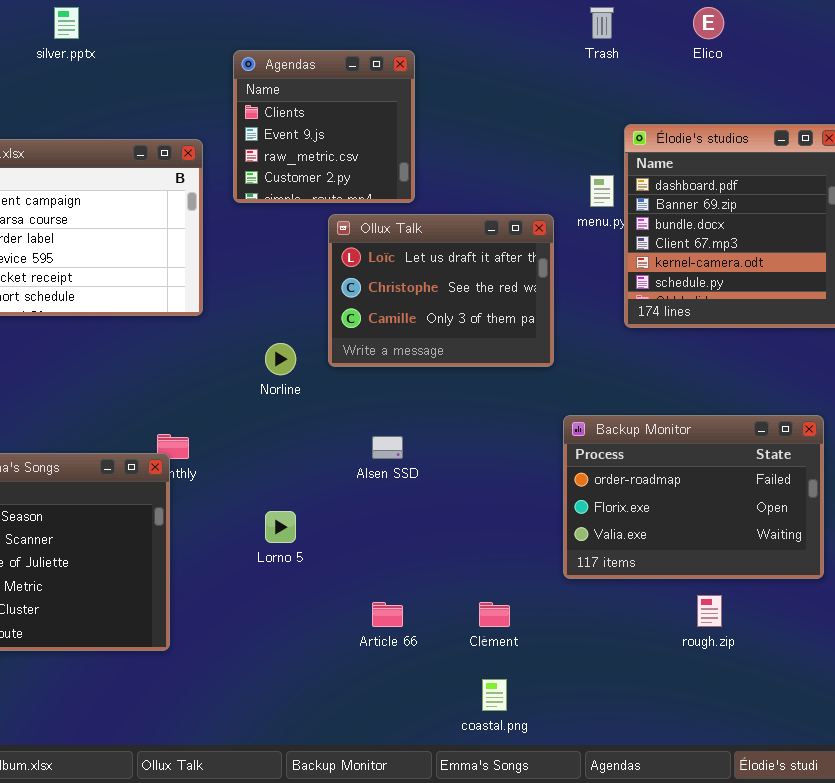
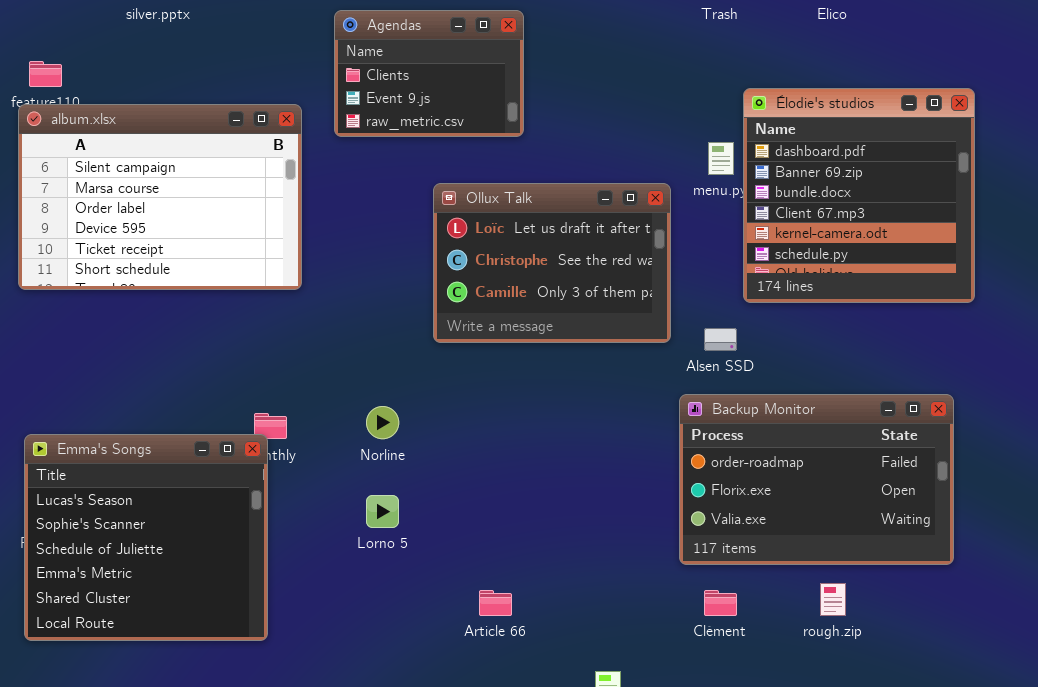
Agendas: [233,50,415,203] -> [334,10,524,137], resized
Norline: [265,343,296,375] -> [366,406,399,439], moved
Alsen SSD: [372,436,403,459] -> [704,328,737,351], moved
Clément: [479,602,510,627] -> [704,590,737,616], moved

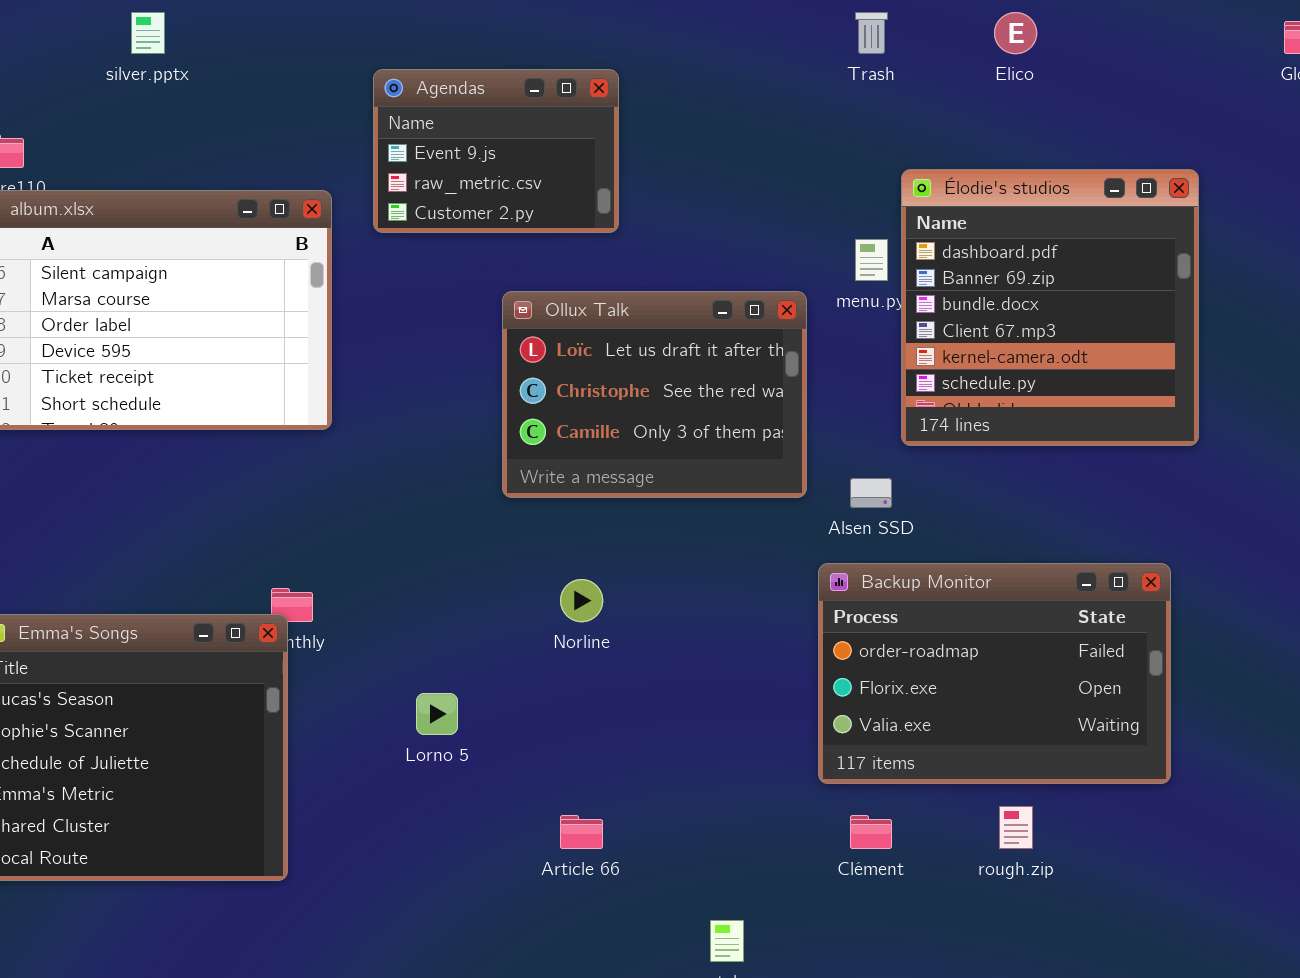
Agendas: [334,10,524,137] -> [373,69,619,233], scrolled down 1 row
Norline: [366,406,399,439] -> [560,579,603,622], moved

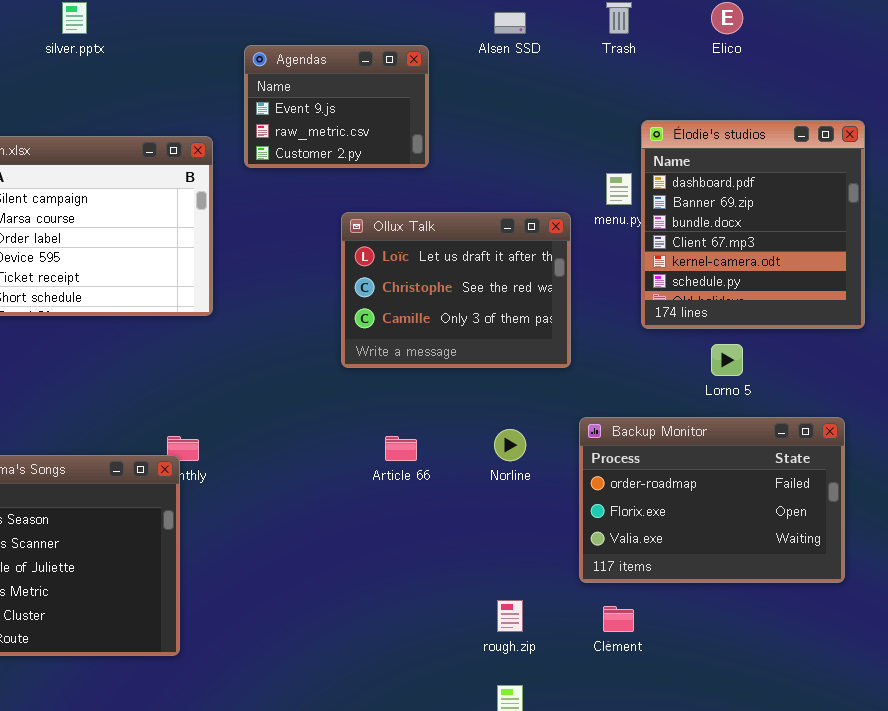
Alsen SSD: [850,478,892,508] -> [494,12,526,34], moved
Norline: [560,579,603,622] -> [494,429,526,461], moved
Lorno 5: [416,693,458,735] -> [711,344,743,376], moved
rough.zip: [999,806,1033,849] -> [497,600,523,632], moved
Article 66: [560,815,603,849] -> [385,436,417,461], moved

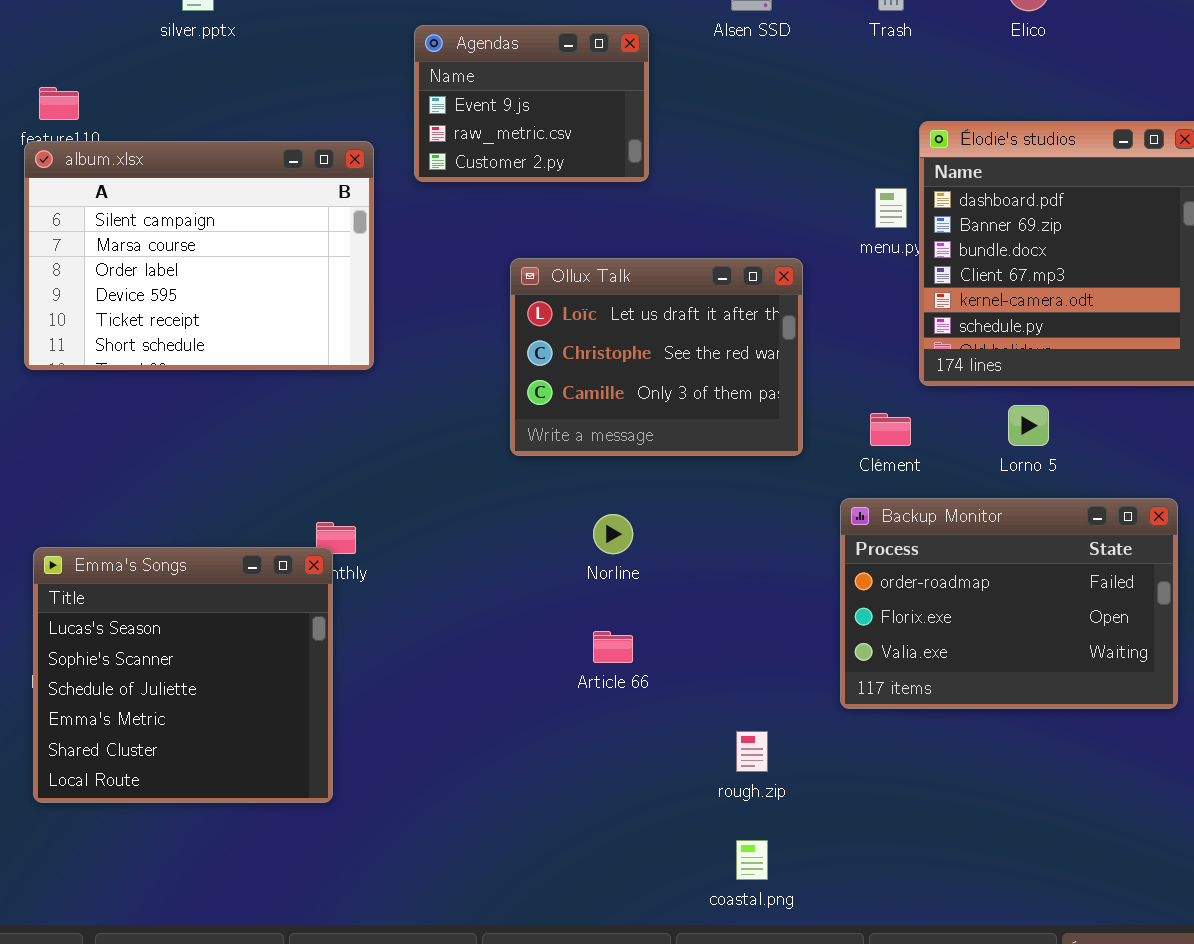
Ollux Talk: [341,212,571,368] -> [510,258,803,456], moved
Norline: [494,429,526,461] -> [593,514,633,554], moved
Article 66: [385,436,417,461] -> [593,631,633,663], moved
Clément: [603,606,634,632] -> [870,413,911,446], moved

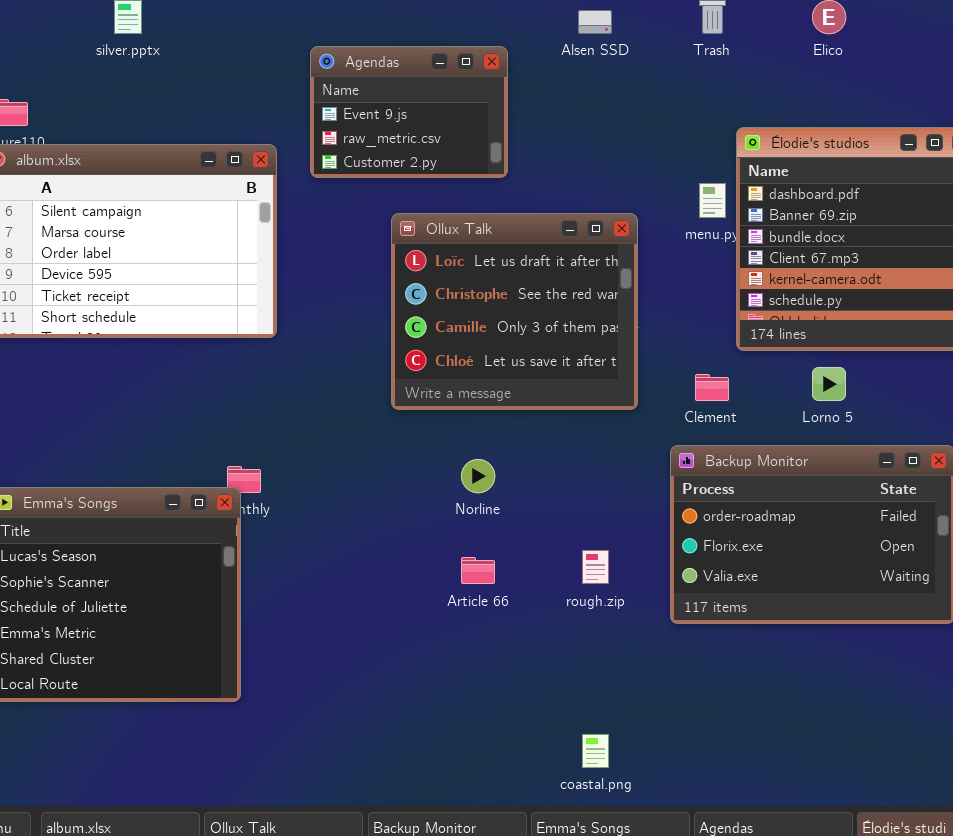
Ollux Talk: [510,258,803,456] -> [391,213,638,410], resized
rough.zip: [736,731,768,772] -> [582,550,609,584], moved

